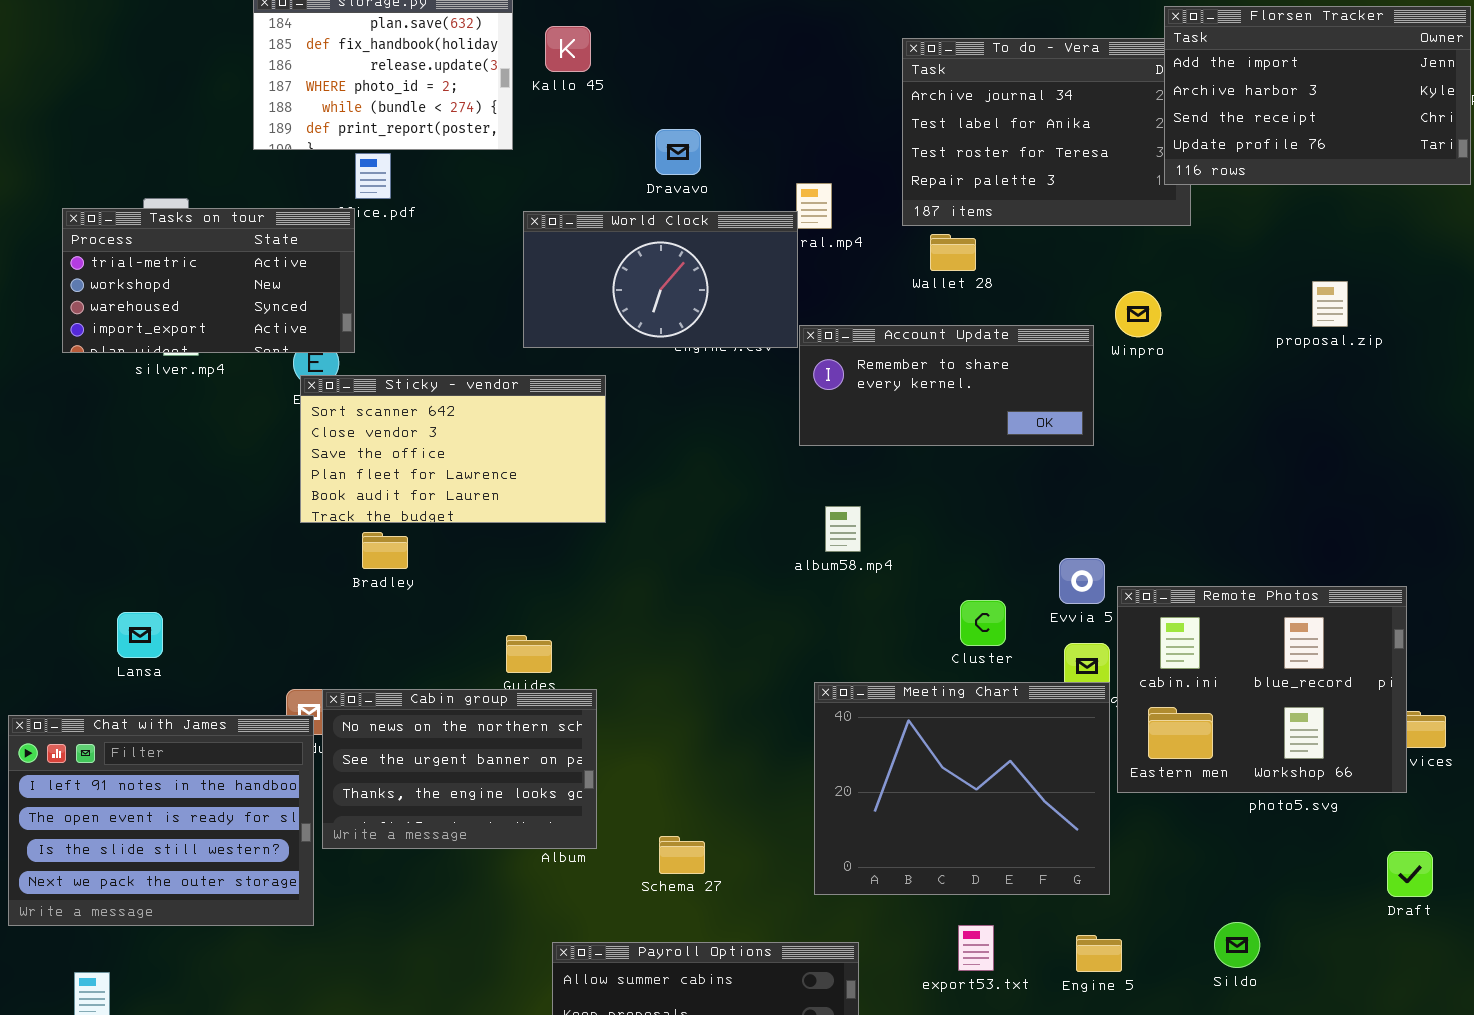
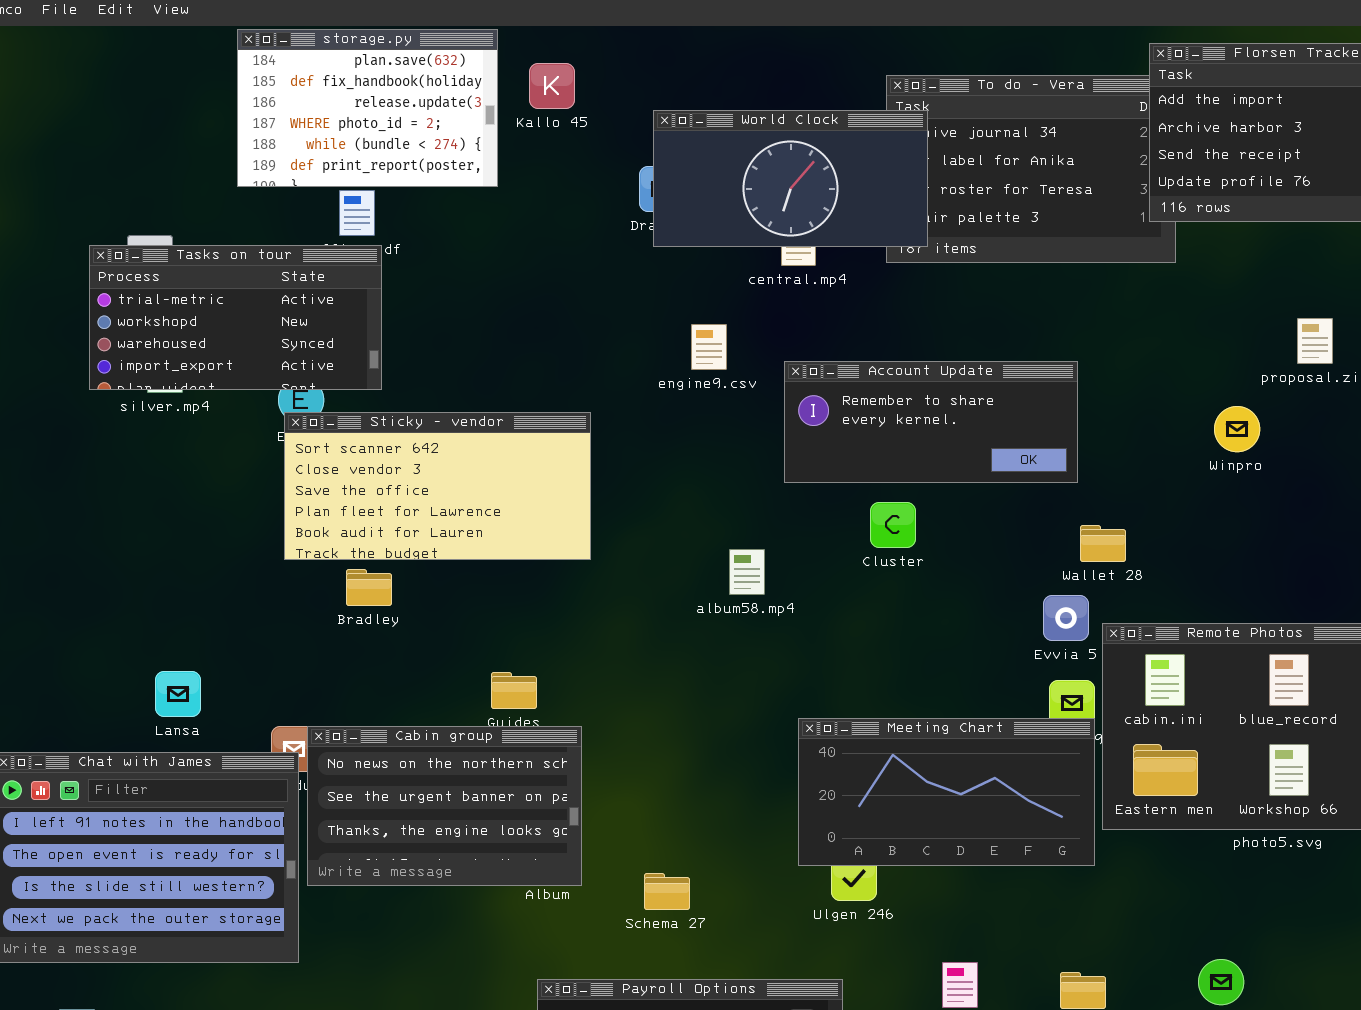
Tasks on tour: [62,208,355,353] -> [89,245,382,390], moved
World Clock: [523,211,798,348] -> [653,110,928,247], moved
Wallet 28: [930,234,976,271] -> [1080,525,1126,562], moved
Winpro: [1115,291,1161,337] -> [1214,406,1260,452], moved
album58.mp4: [825,506,861,552] -> [729,549,765,595], moved
Cluster: [960,600,1006,646] -> [870,502,916,548], moved
Lansa: [117,612,163,658] -> [155,671,201,717], moved
Meeting Chart: [814,682,1110,895] -> [798,718,1095,866], resized

